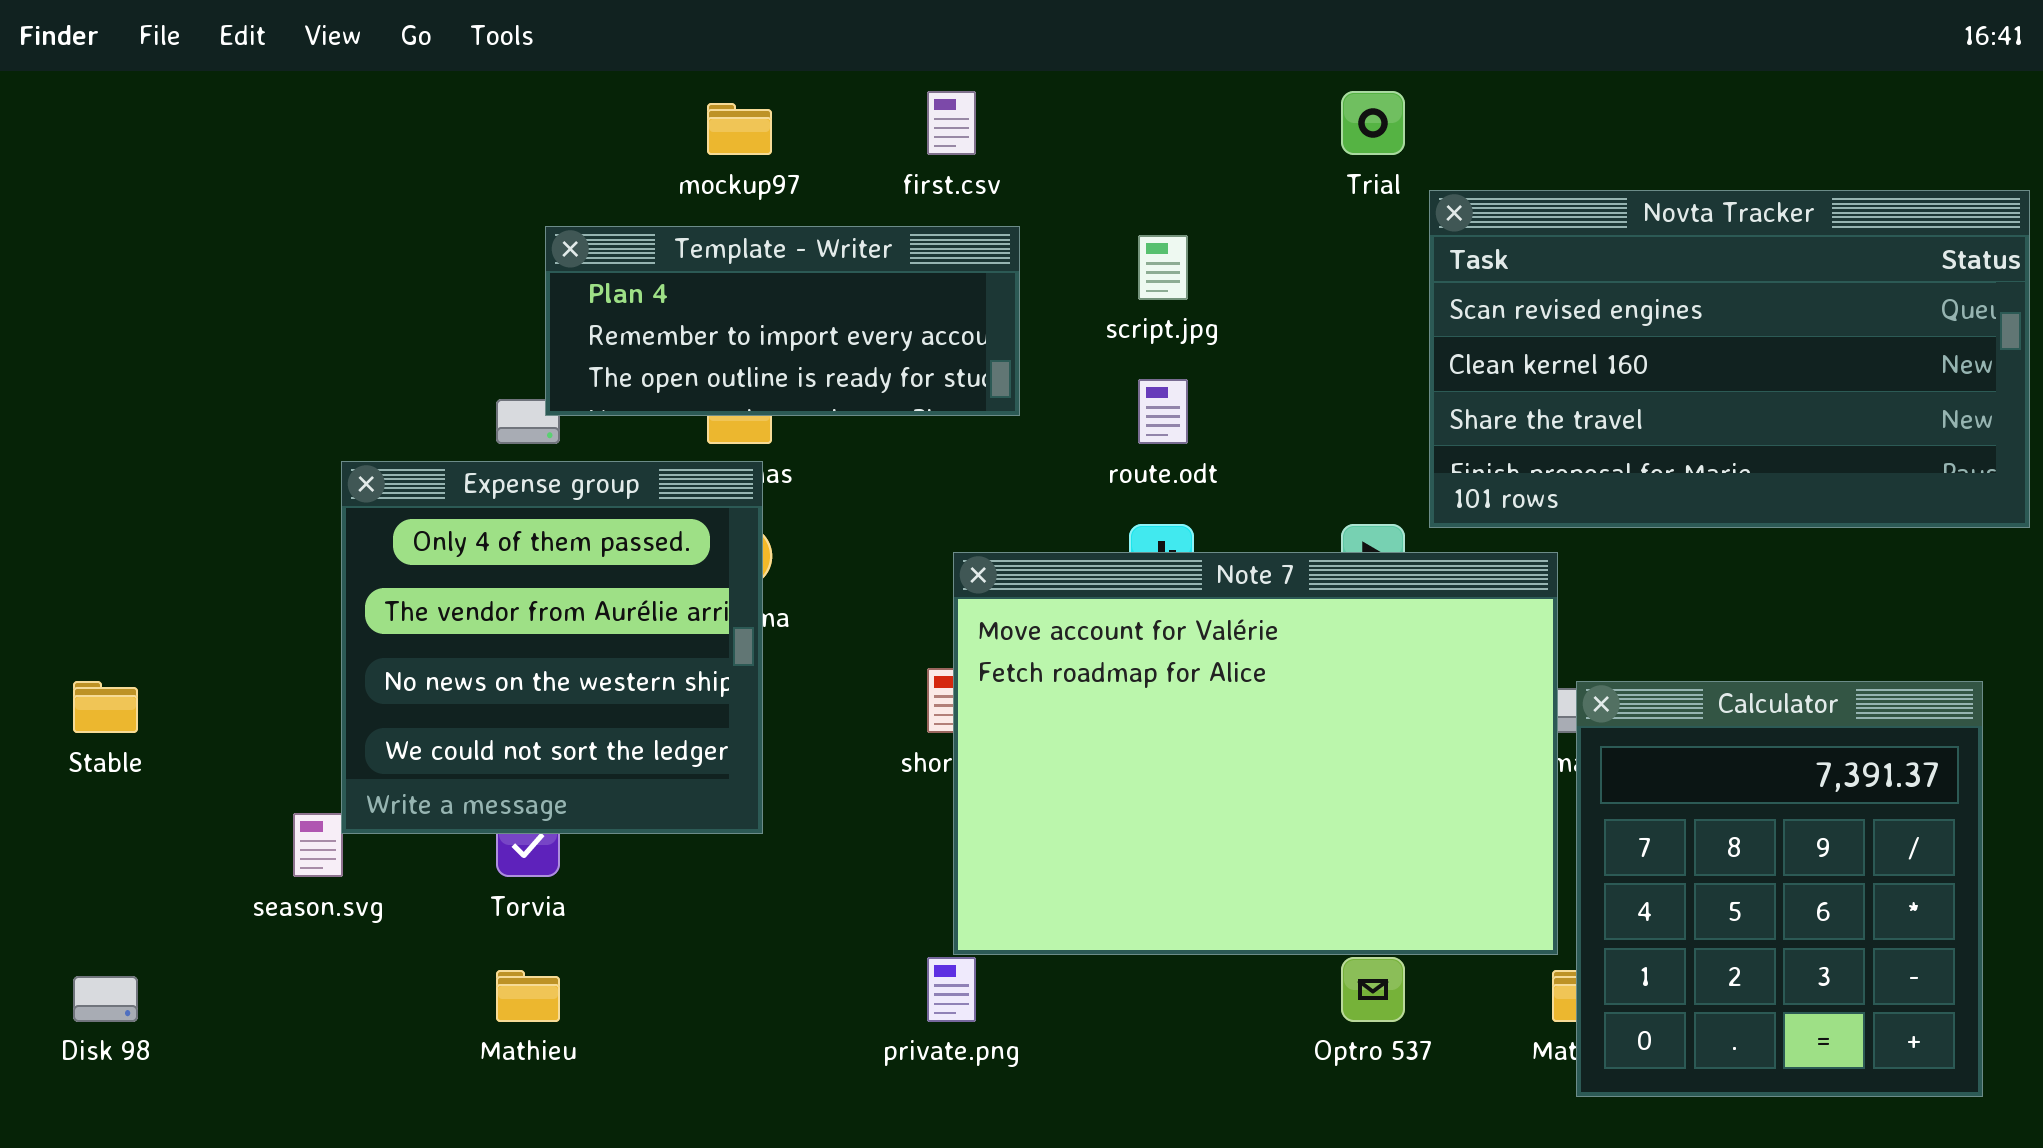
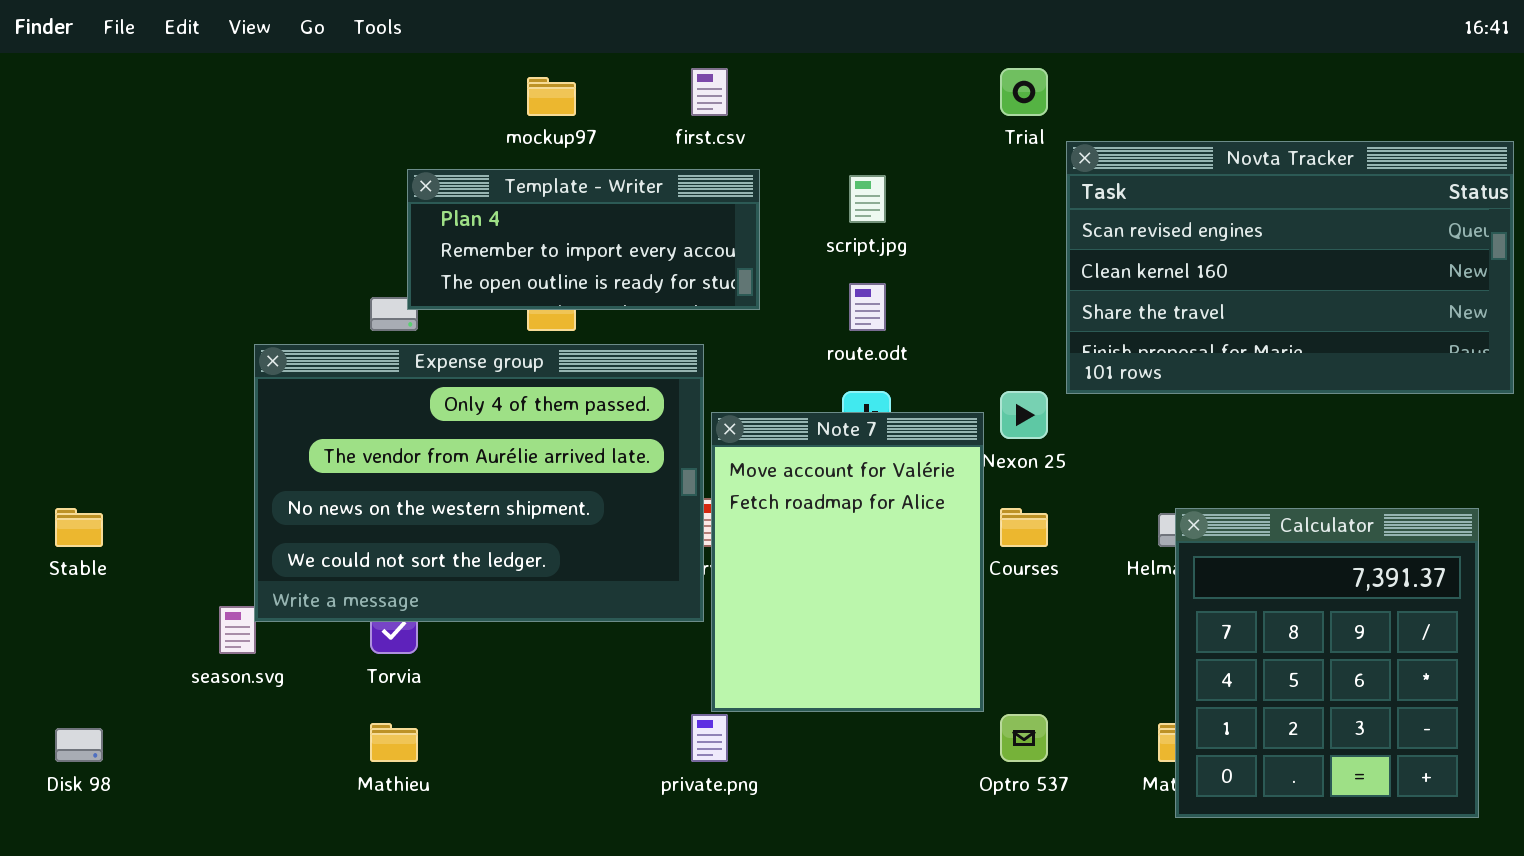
Expense group: [341,461,763,834] -> [254,344,704,622], resized
Note 7: [953,552,1558,955] -> [711,412,984,712], resized

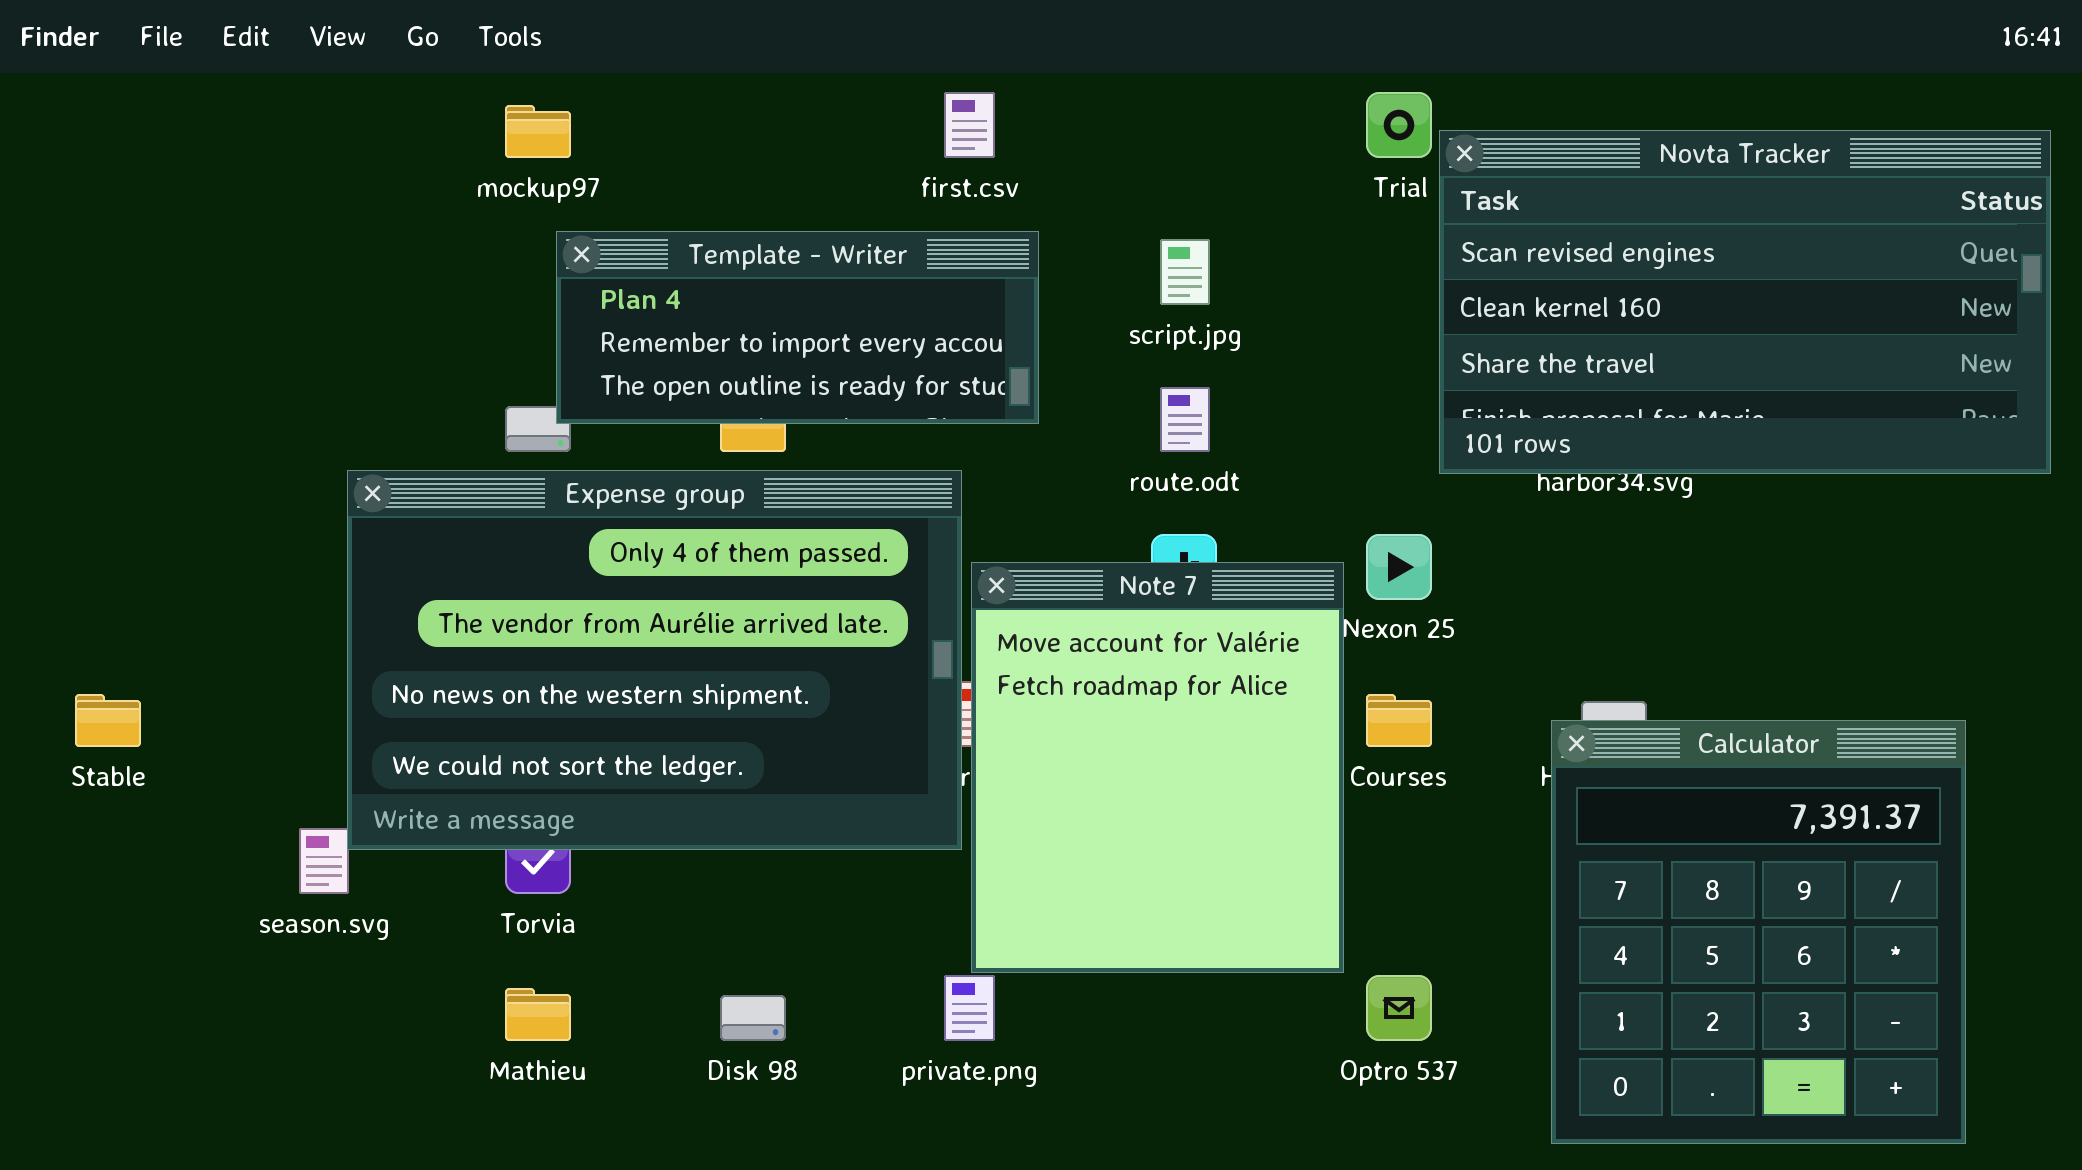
mockup97: [527,77,576,116] -> [505,105,571,158], moved
Novta Tracker: [1066,141,1514,394] -> [1439,130,2051,474], moved
Calculator: [1175,508,1479,818] -> [1551,720,1966,1144], moved
Disk 98: [55,728,103,762] -> [720,995,786,1041], moved

